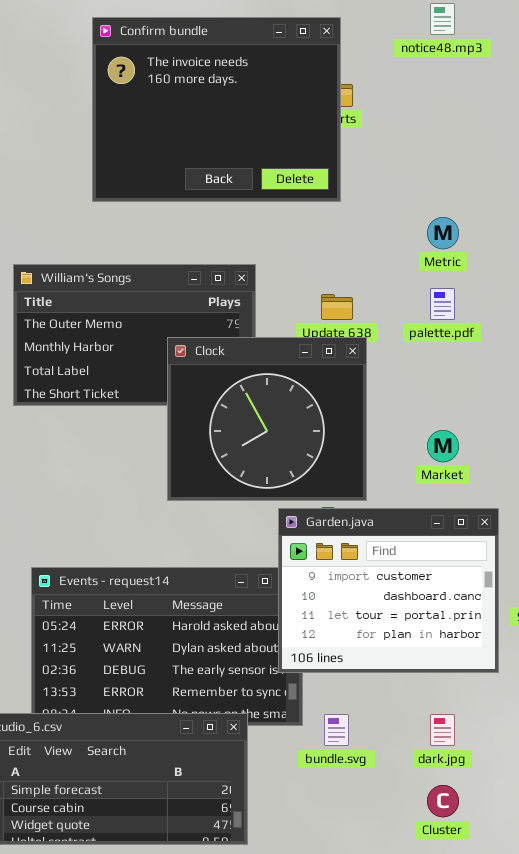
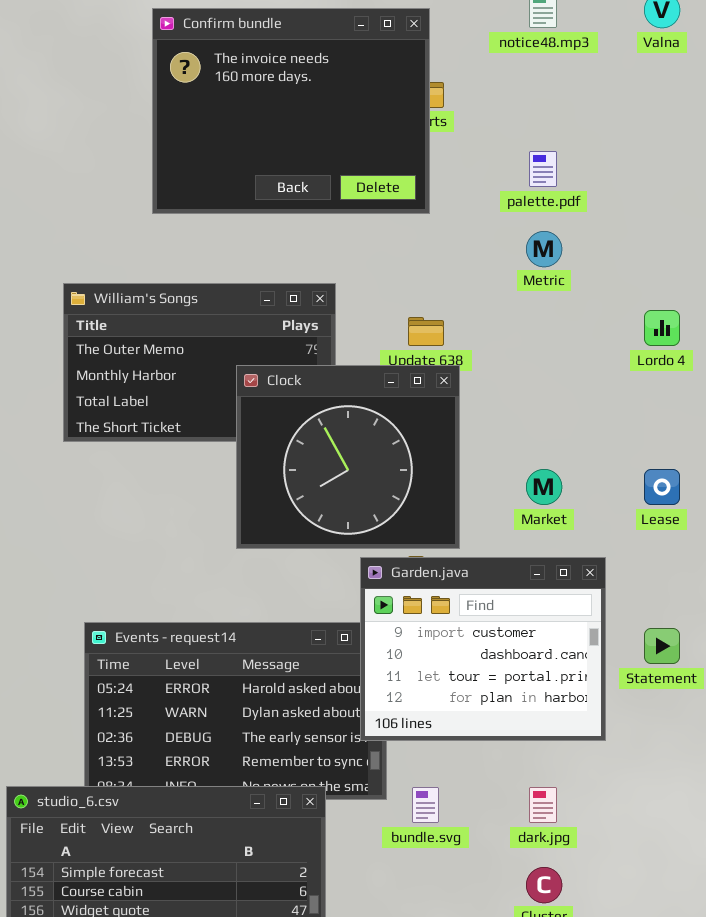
palette.pdf: [430,288,455,320] -> [529,151,557,187], moved

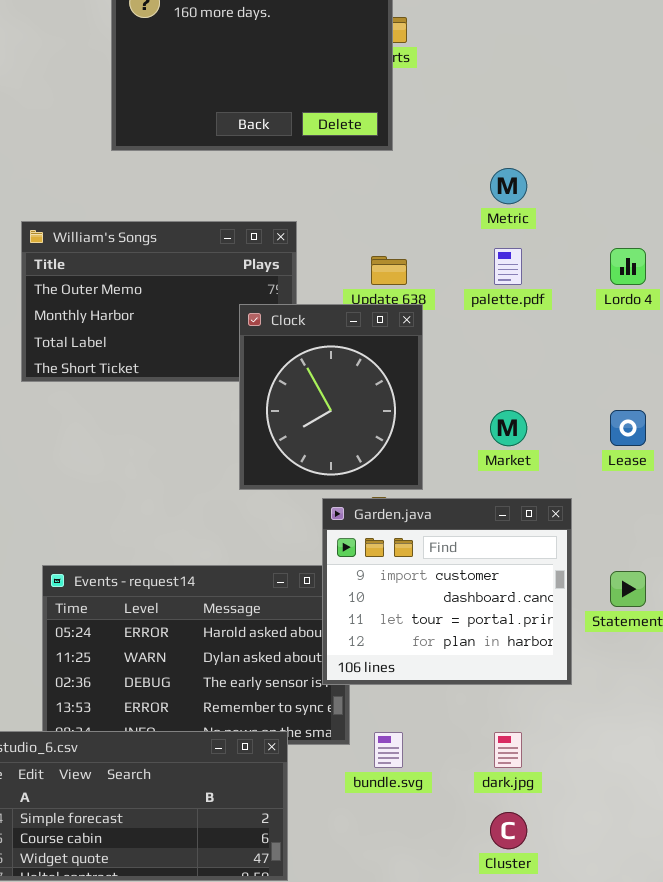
palette.pdf: [529,151,557,187] -> [494,248,522,285], moved
Clock: [236,365,460,549] -> [239,304,423,490], resized

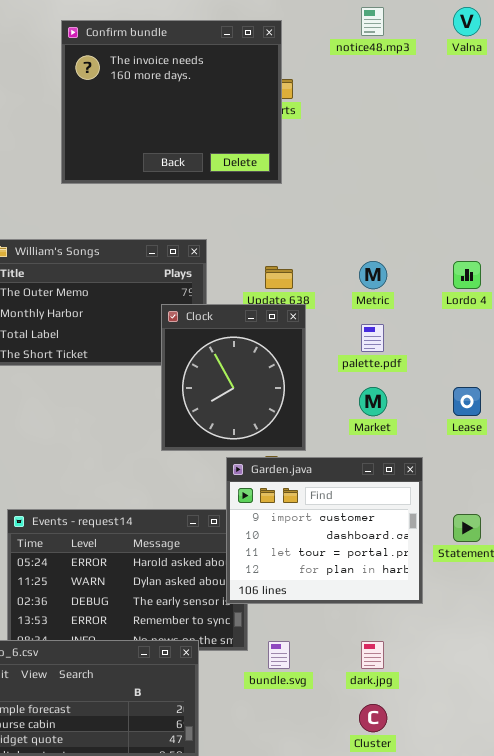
Metric: [490,168,527,204] -> [359,261,387,289], moved
palette.pdf: [494,248,522,285] -> [361,324,384,352], moved

